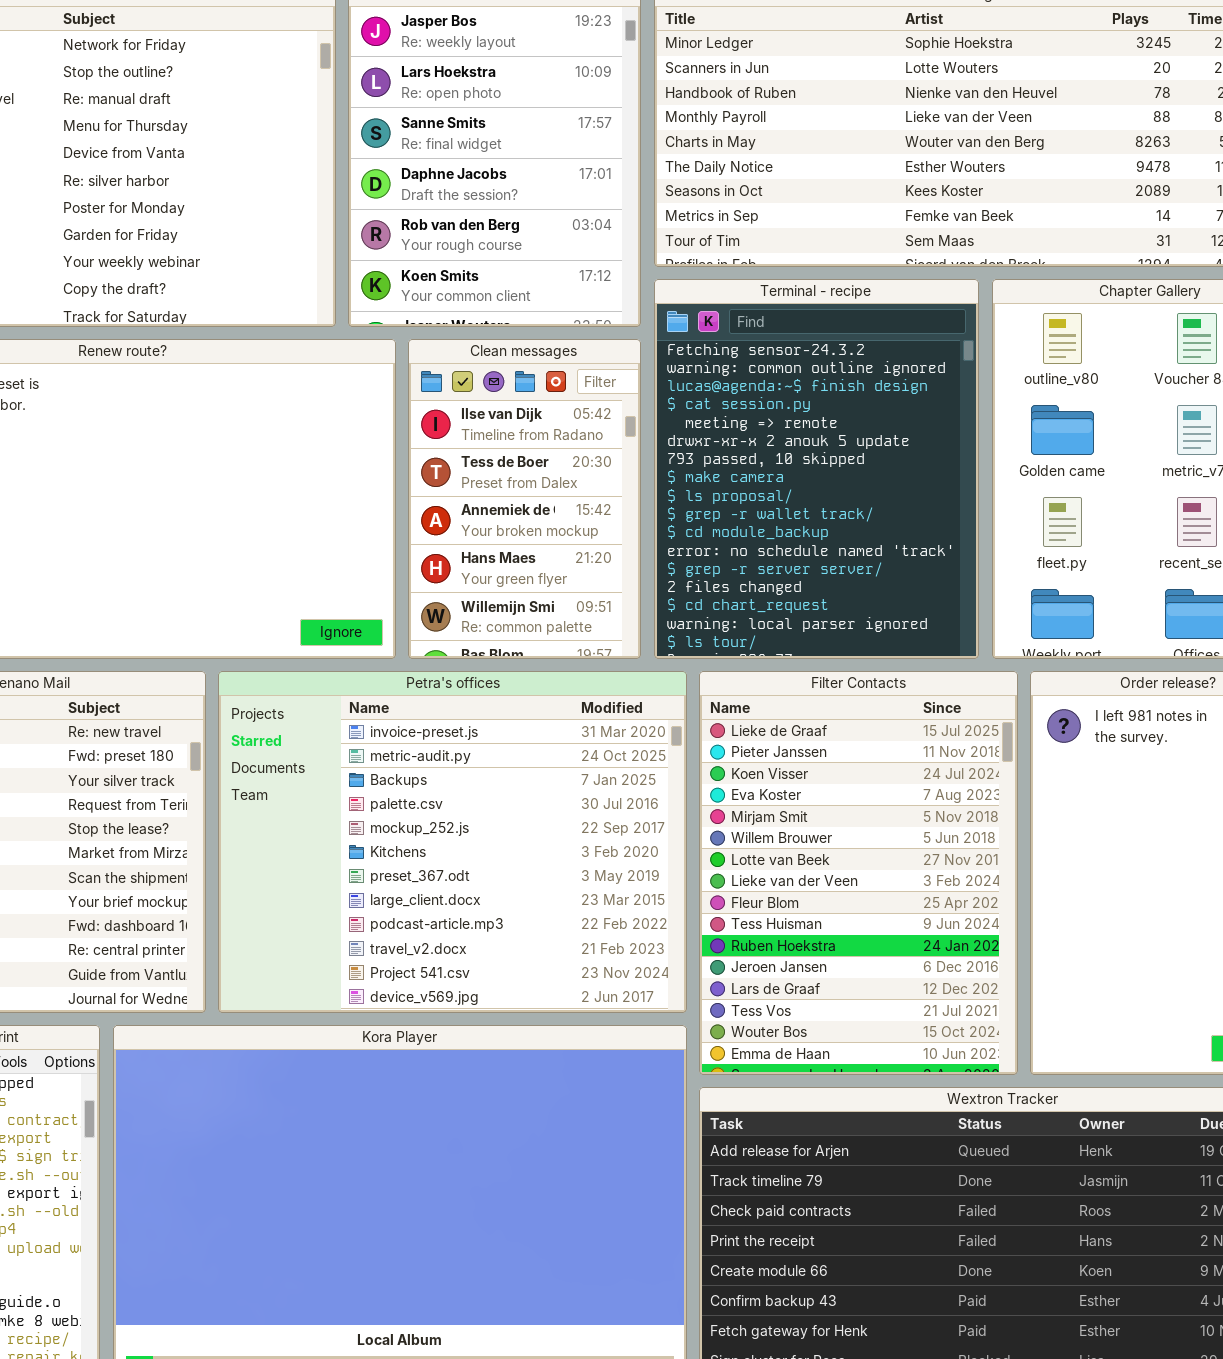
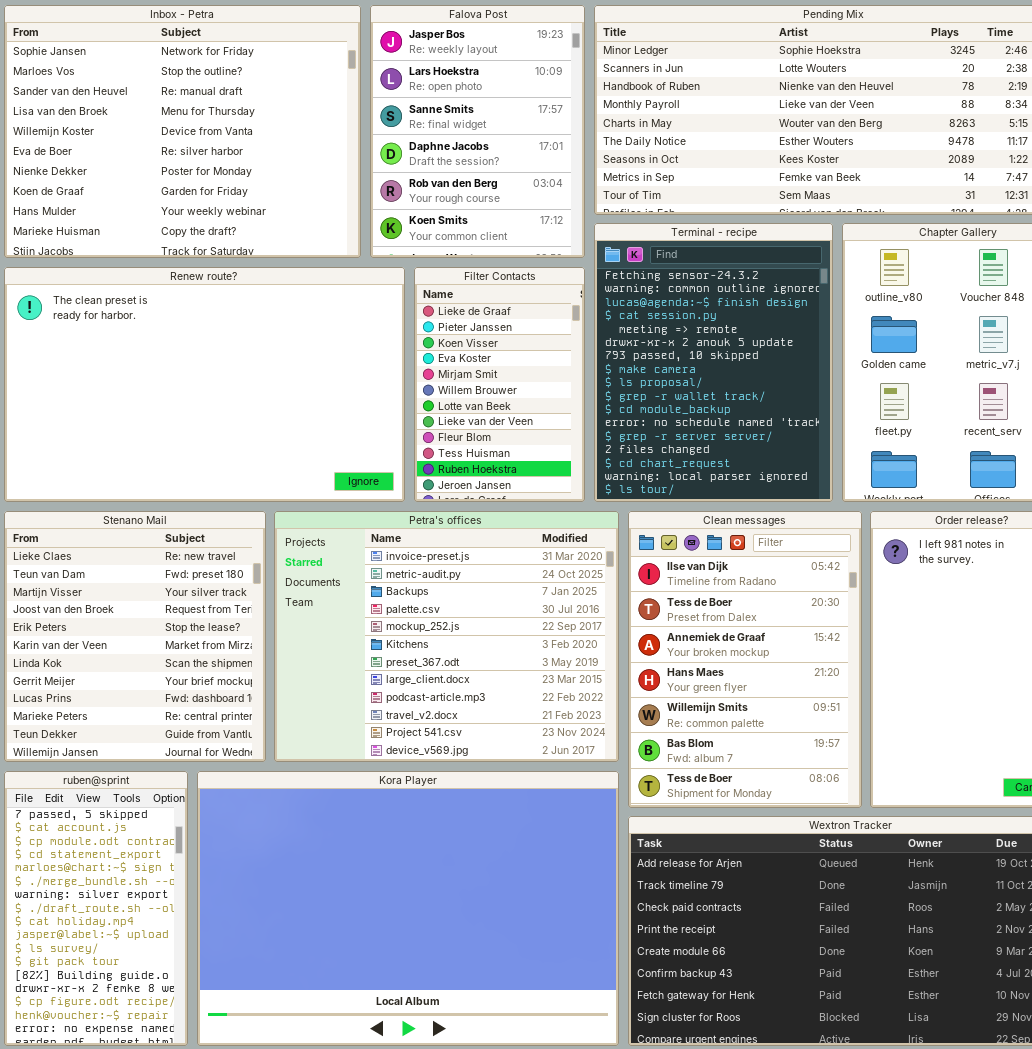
Clean messages: [408,339,641,659] -> [628,511,862,808], moved, resized
Filter Contacts: [699,671,1018,1075] -> [414,267,585,502], moved, resized

